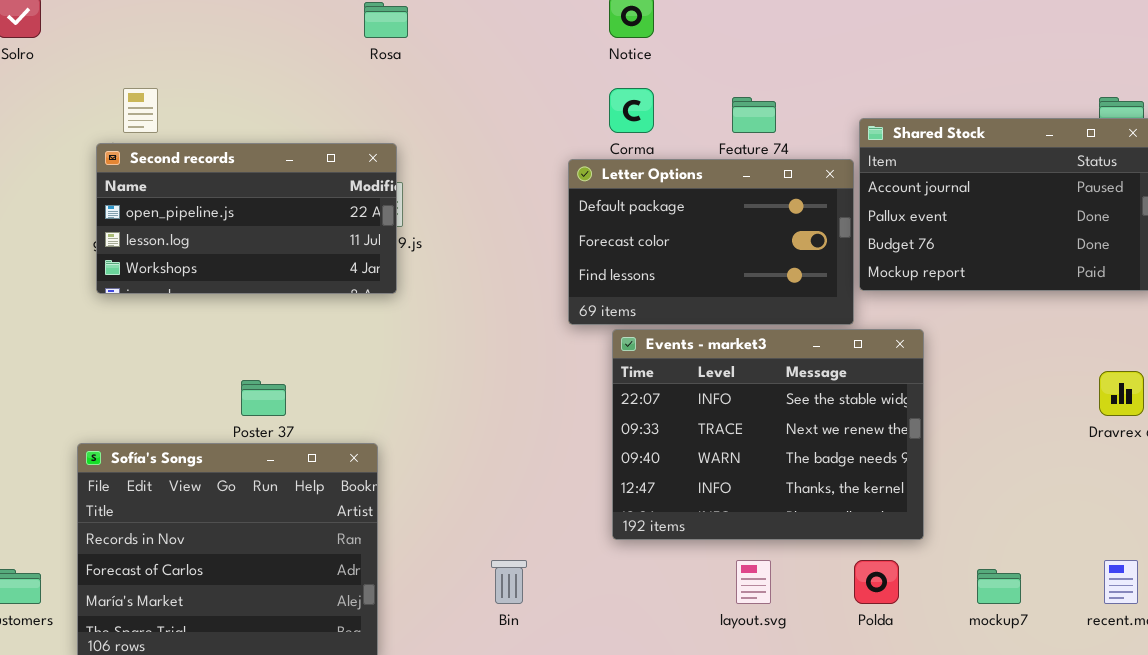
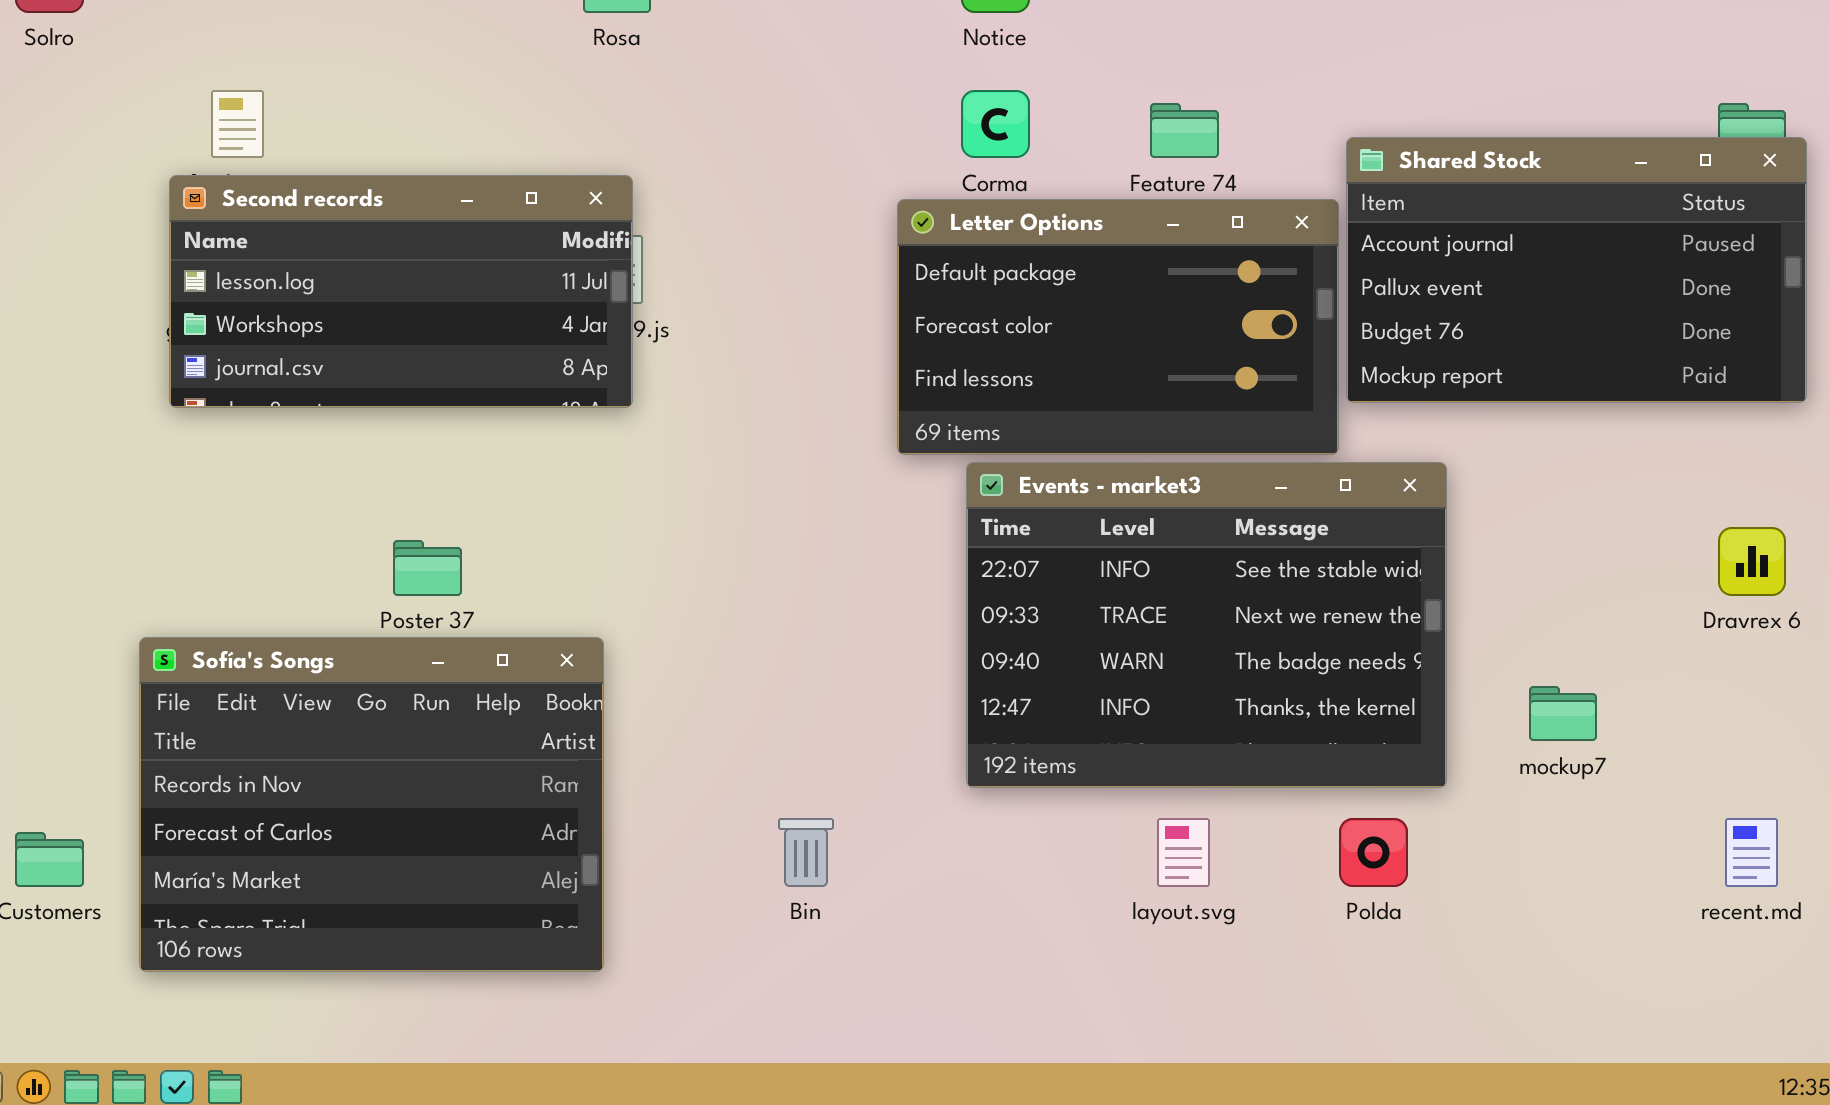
Second records: [96,143,397,294] -> [169,175,633,408], scrolled down 1 row
mockup7: [977,569,1021,604] -> [1529,686,1597,741], moved

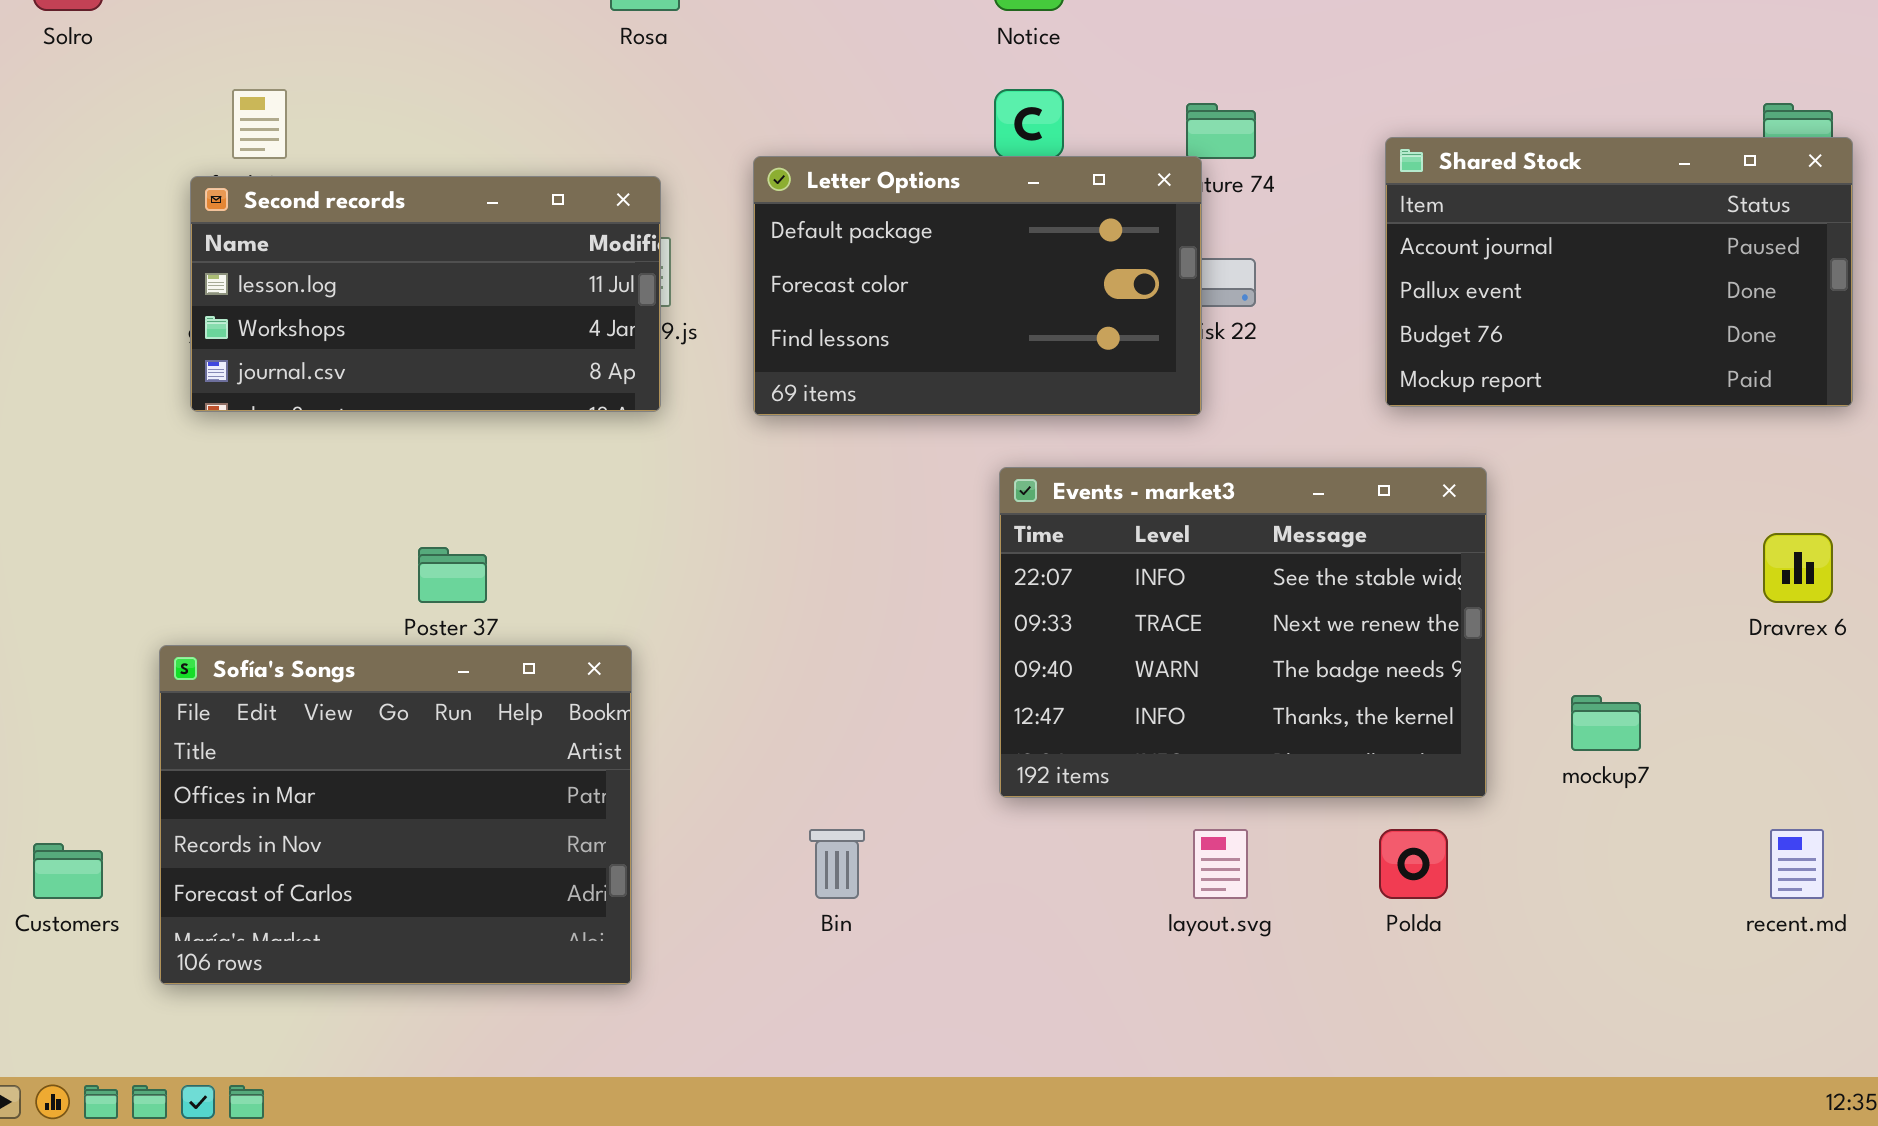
Letter Options: [897,199,1339,455] -> [753,156,1202,416], moved
Sofía's Songs: [139,637,604,972] -> [159,645,632,985], scrolled up 1 row

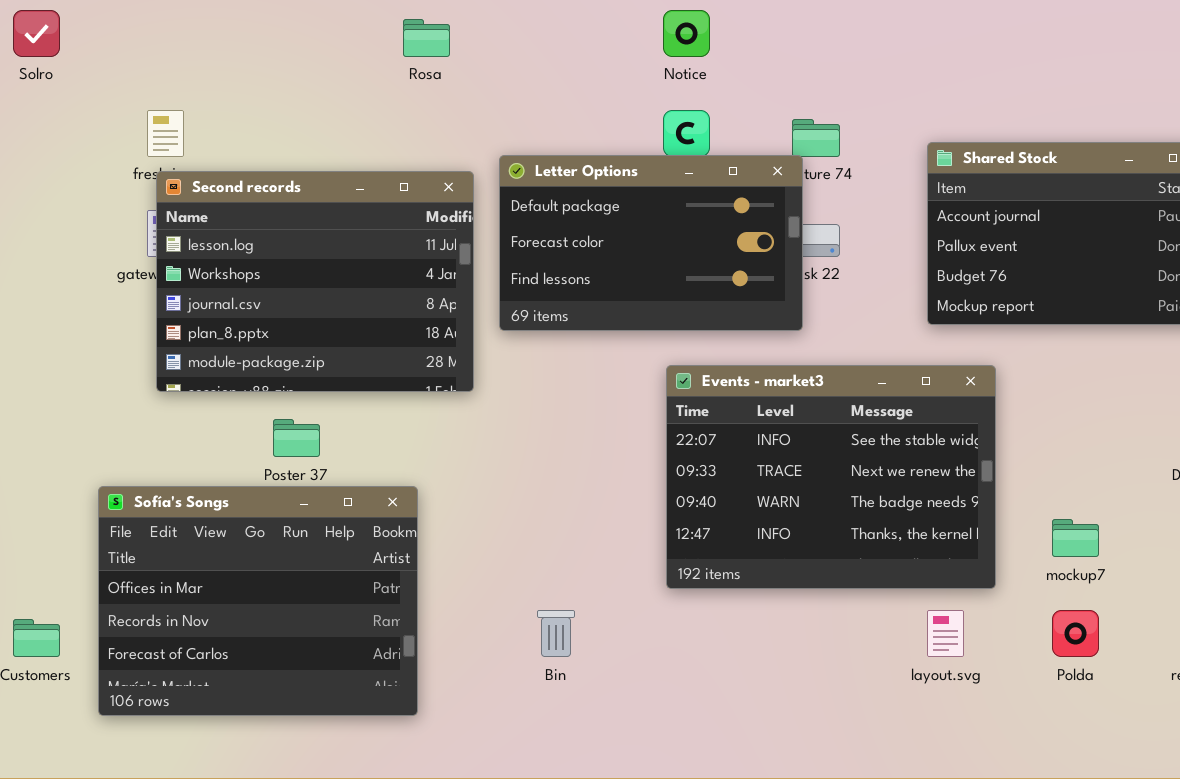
Second records: [190,176,661,412] -> [156,171,474,392], moved, resized
layout.svg: [1193,829,1248,899] -> [927,610,964,657], moved
Polda: [1379,829,1448,899] -> [1052,610,1099,657], moved

